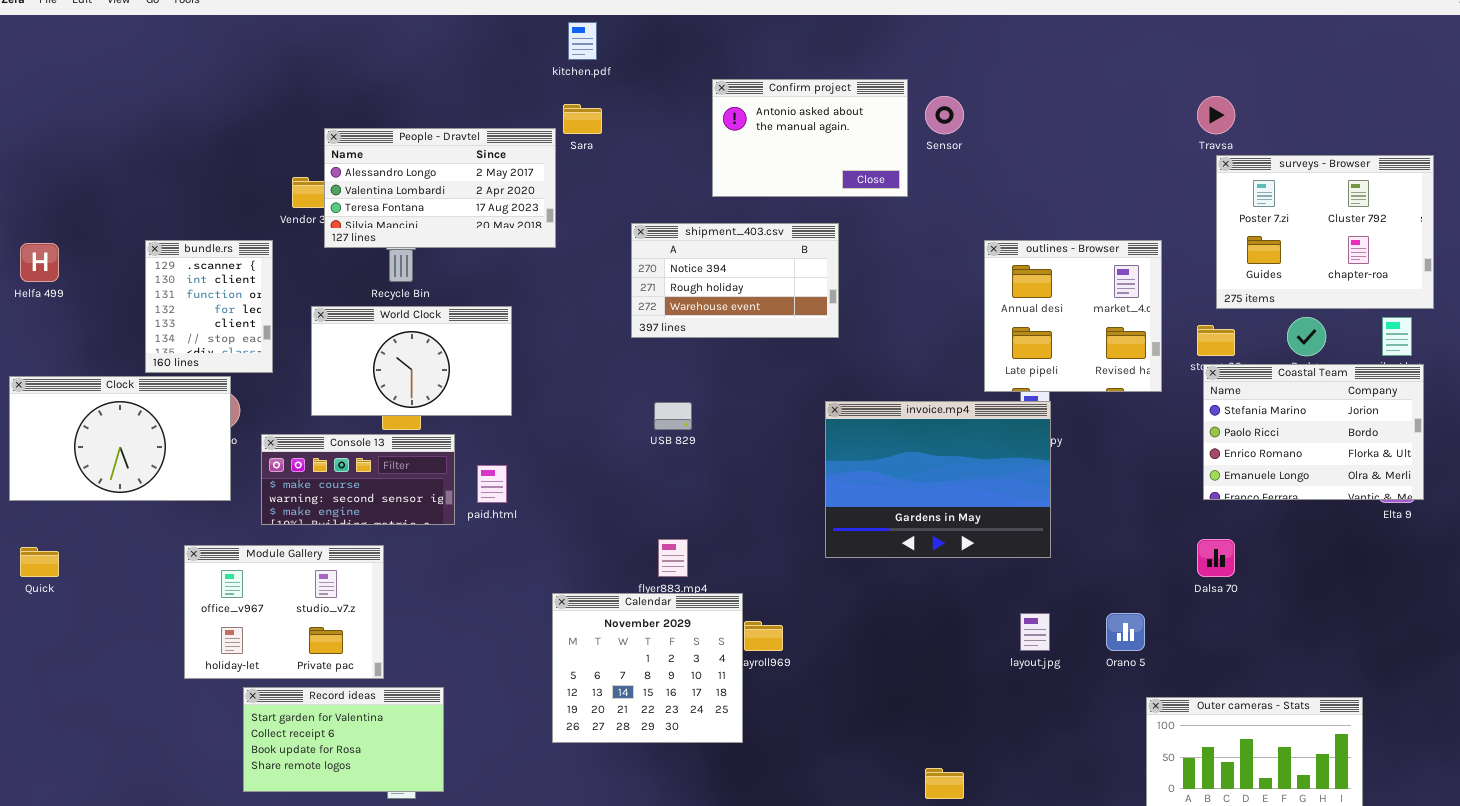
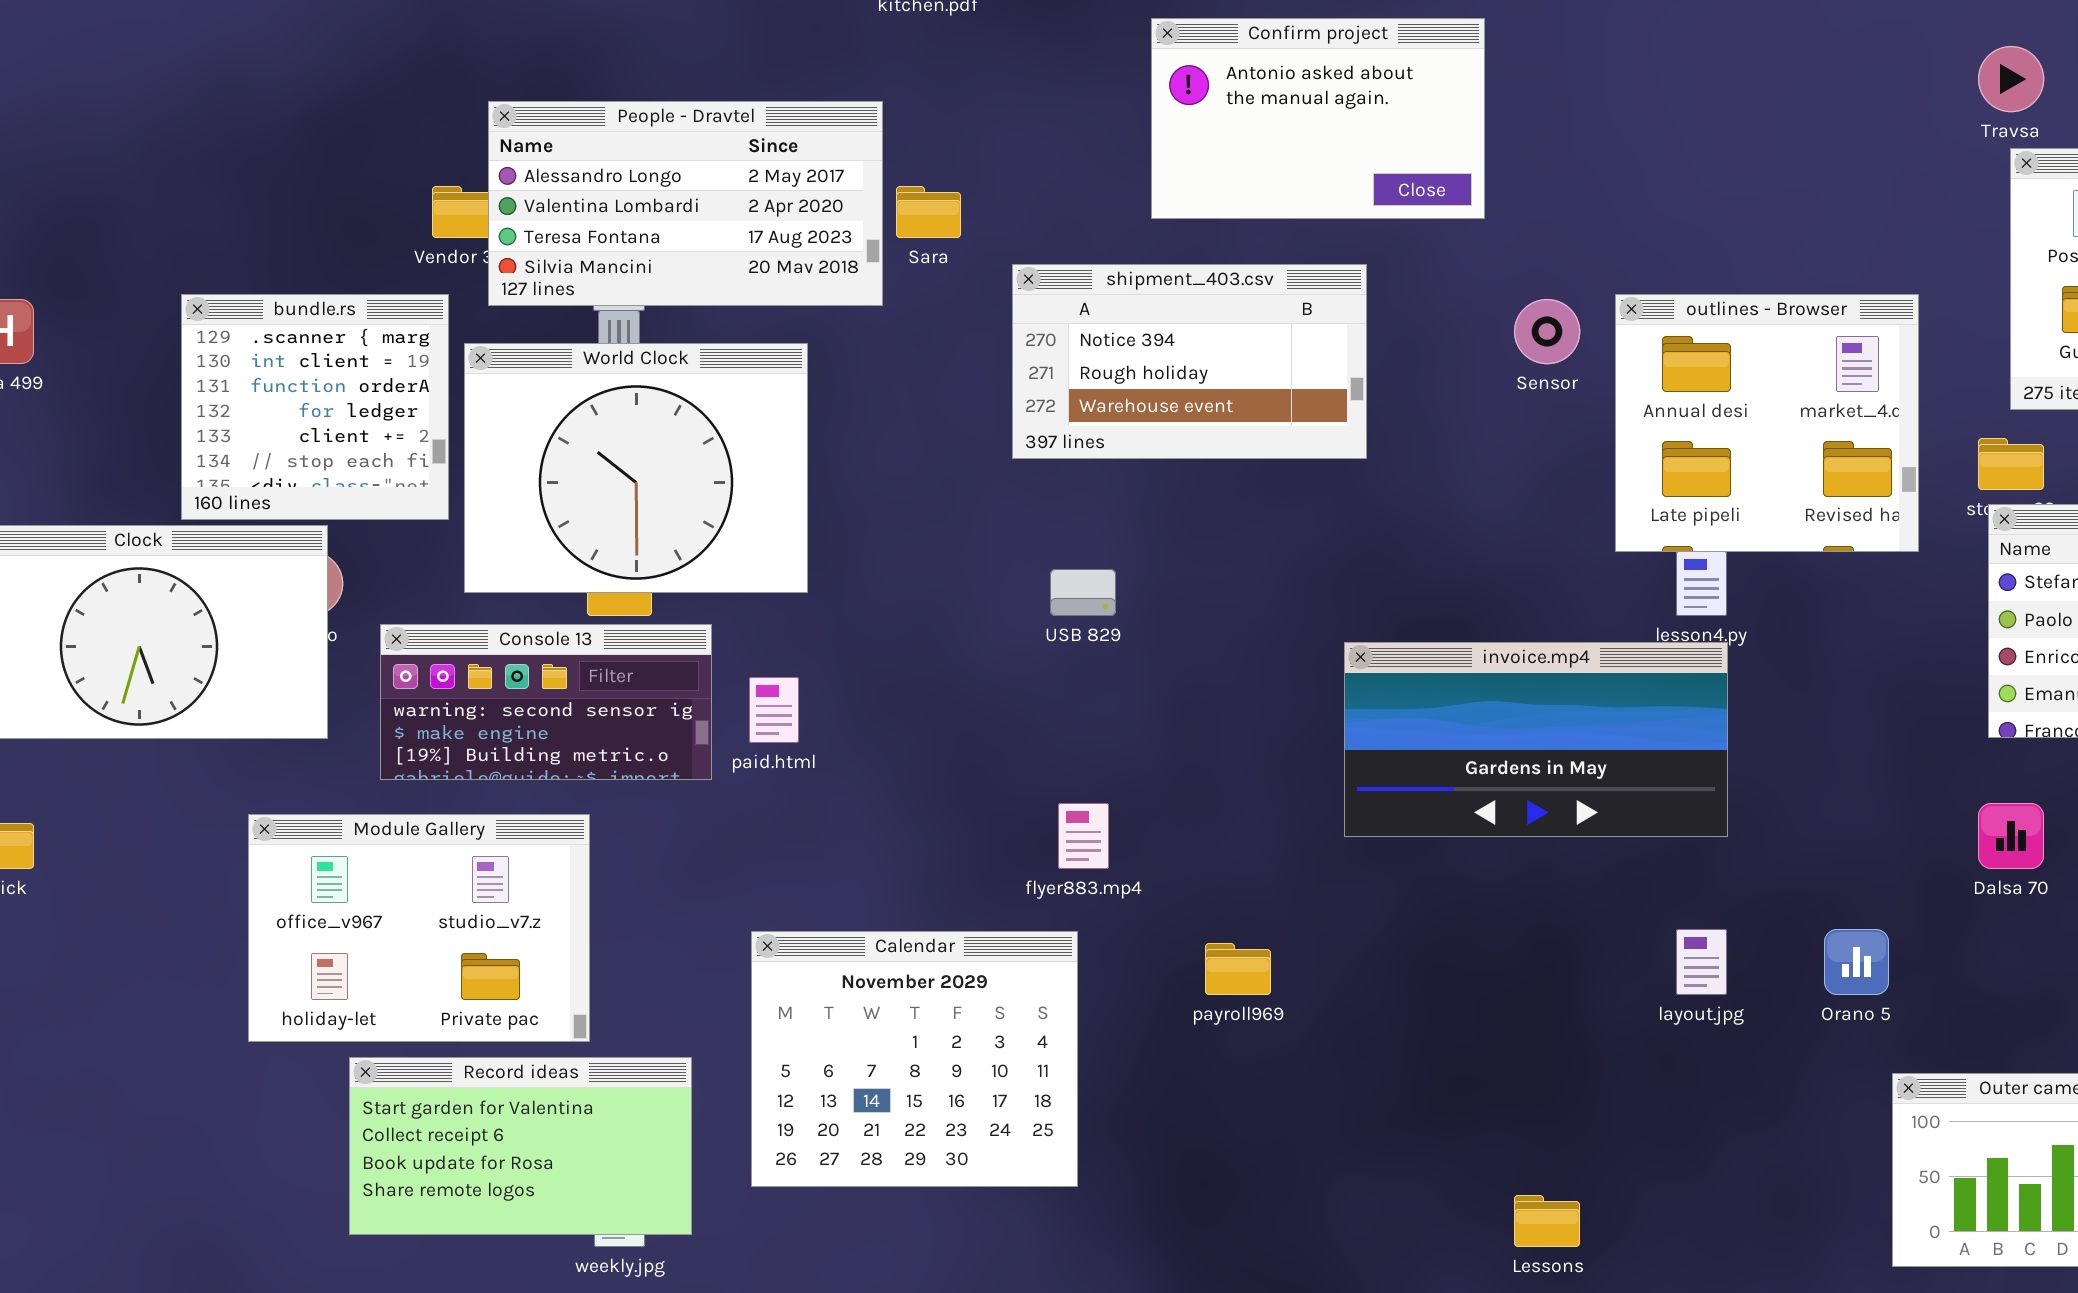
Sensor: [925,96,964,134] -> [1514,299,1580,364], moved
Sara: [563,104,602,134] -> [896,186,961,238], moved
bundle.rs: [145,240,273,373] -> [181,294,449,520], resized
World Clock: [311,306,512,416] -> [464,343,808,593], resized
invoice.mp4: [825,401,1051,558] -> [1344,642,1728,837], resized
Console 13: [261,434,455,525] -> [380,624,712,780], scrolled down 1 row
Calendar: [552,593,743,743] -> [751,931,1078,1187], moved

